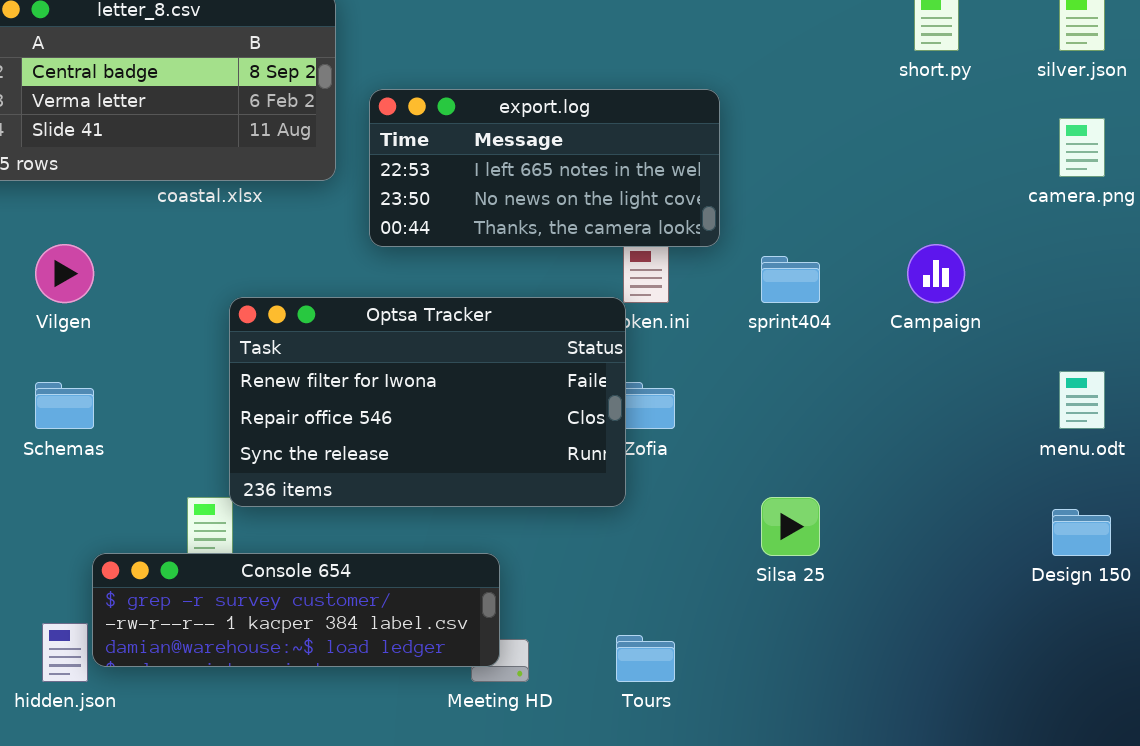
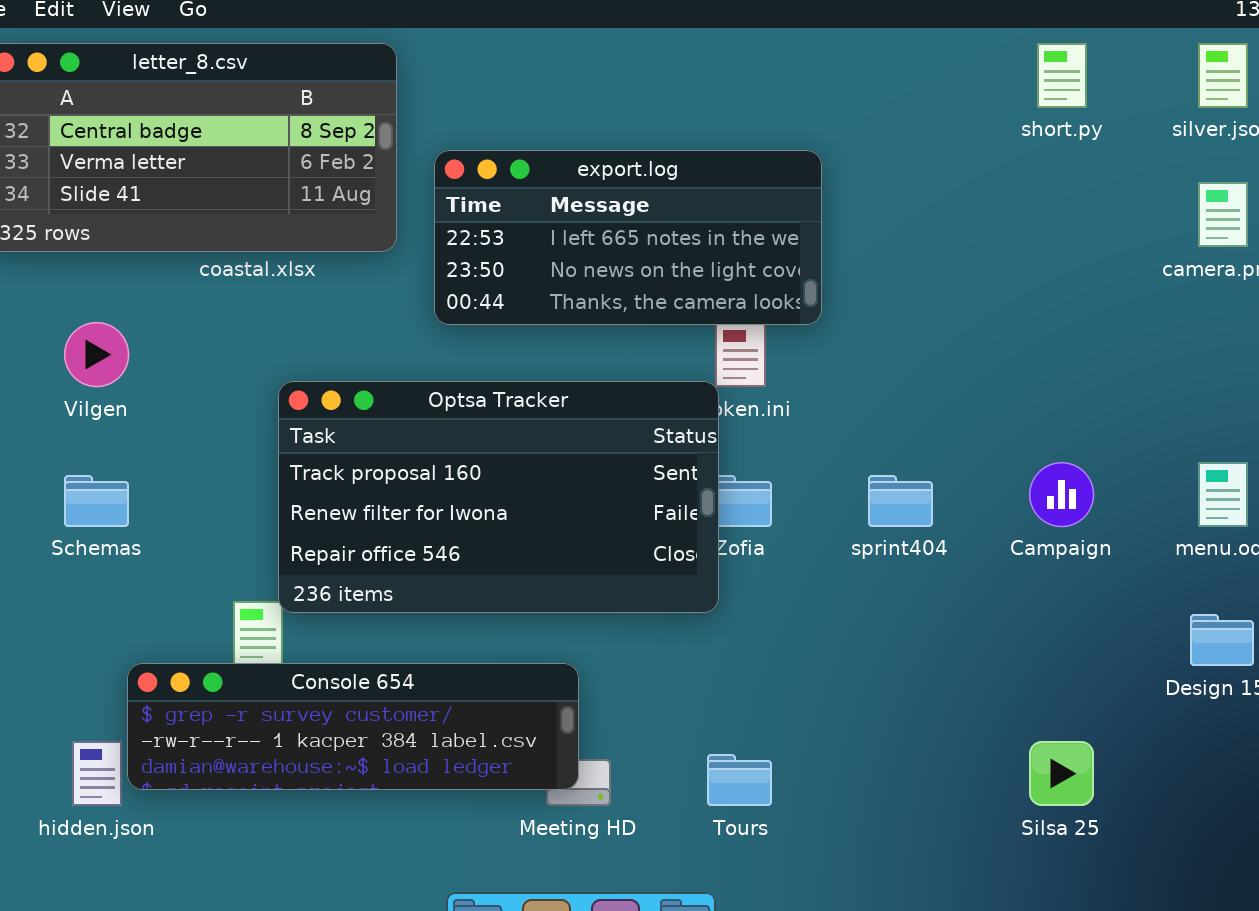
Campaign: [907,244,965,303] -> [1029,462,1094,527], moved
sprint404: [761,256,820,303] -> [868,475,933,527], moved
Optsa Tracker: [229,297,626,507] -> [278,381,719,613], scrolled up 1 row
Silsa 25: [761,497,820,556] -> [1029,741,1094,806], moved

